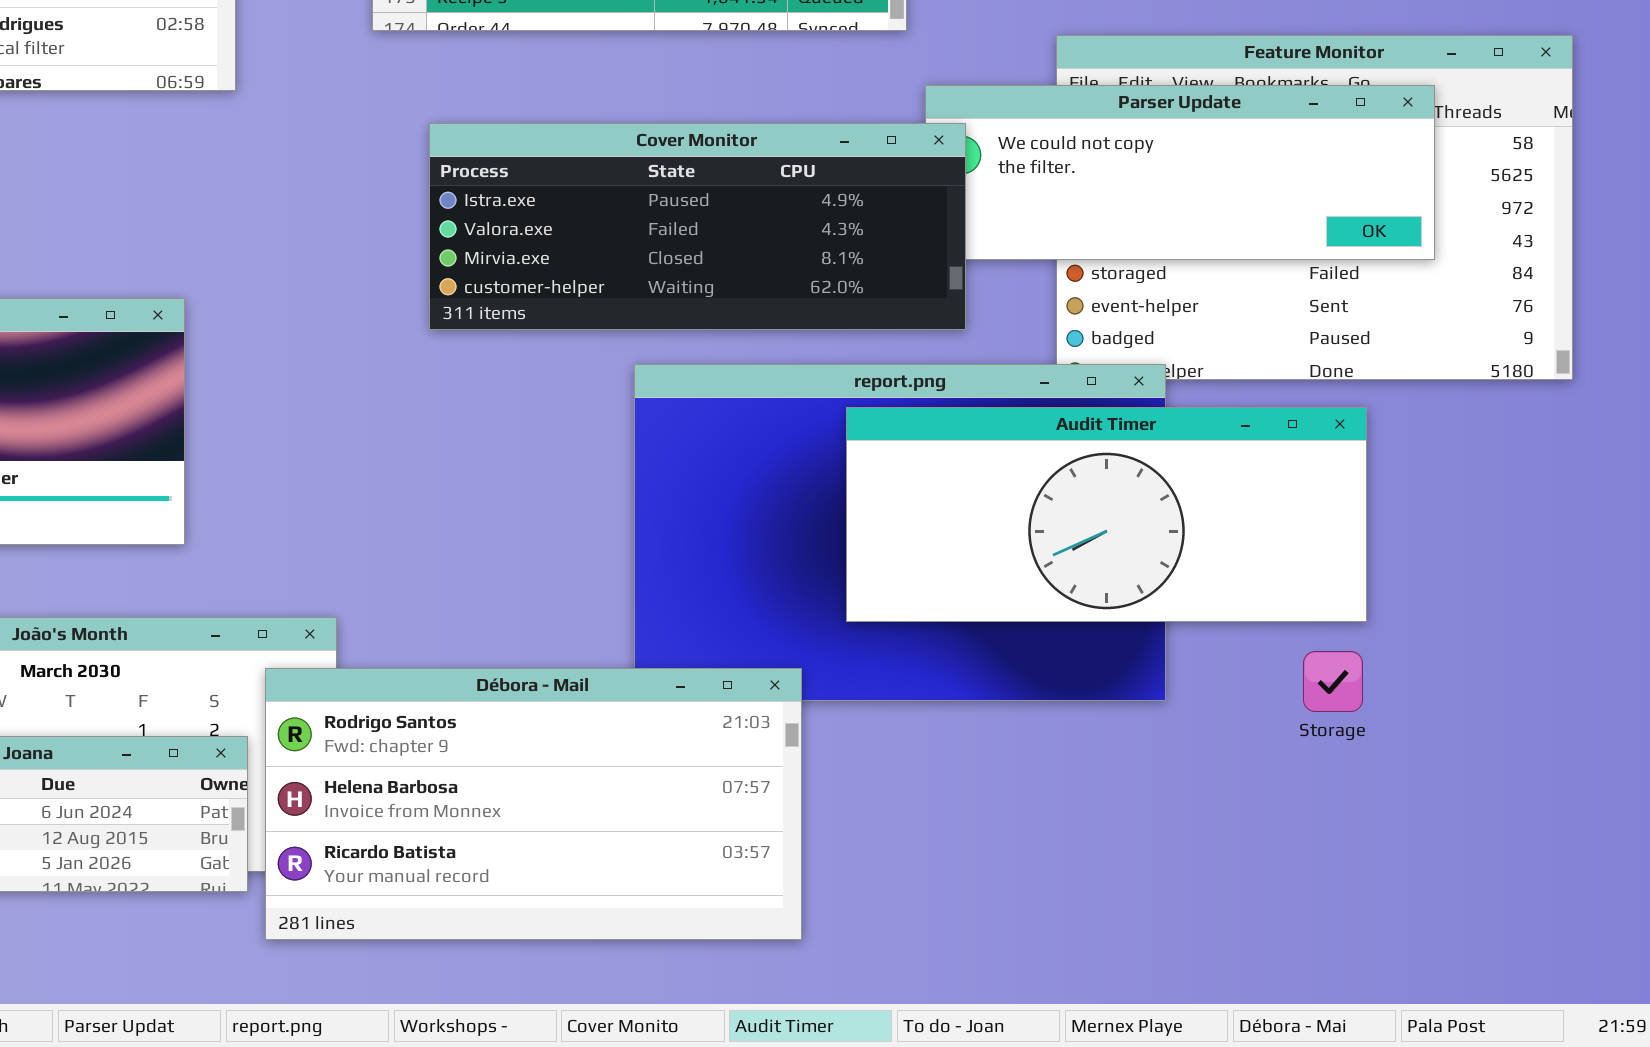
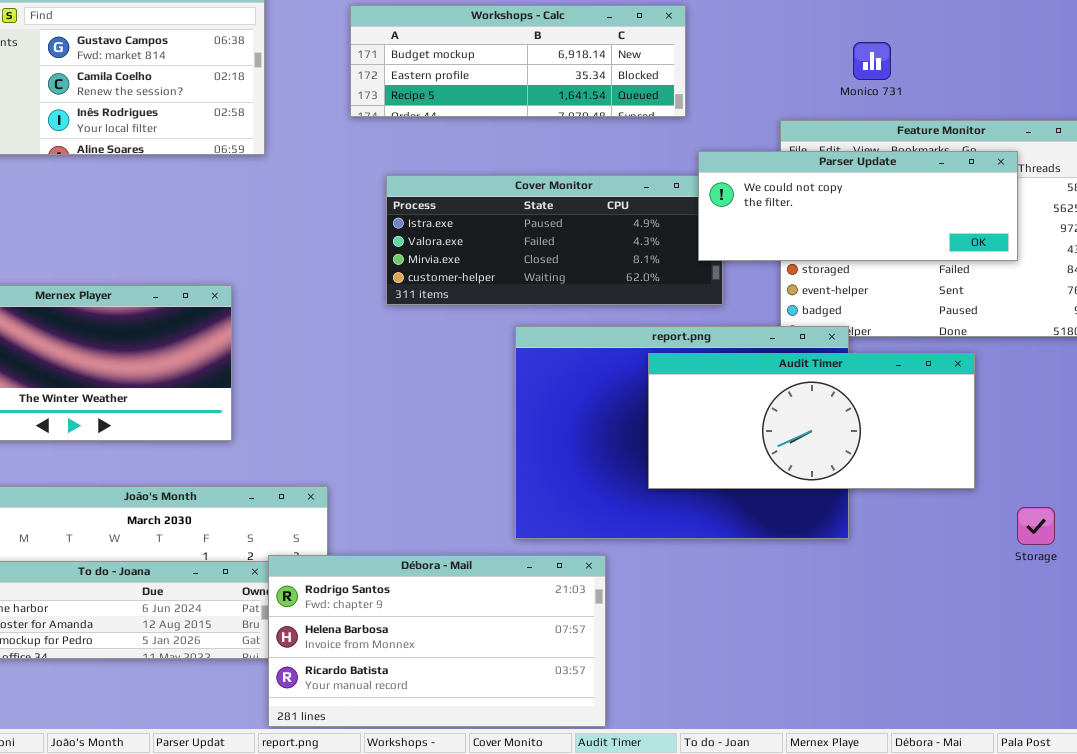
Parser Update: [925,85,1435,260] -> [698,151,1018,261], raised
Storage: [1303,651,1363,712] -> [1017,507,1055,545], moved
Débora - Mail: [265,668,802,940] -> [268,555,606,727], moved

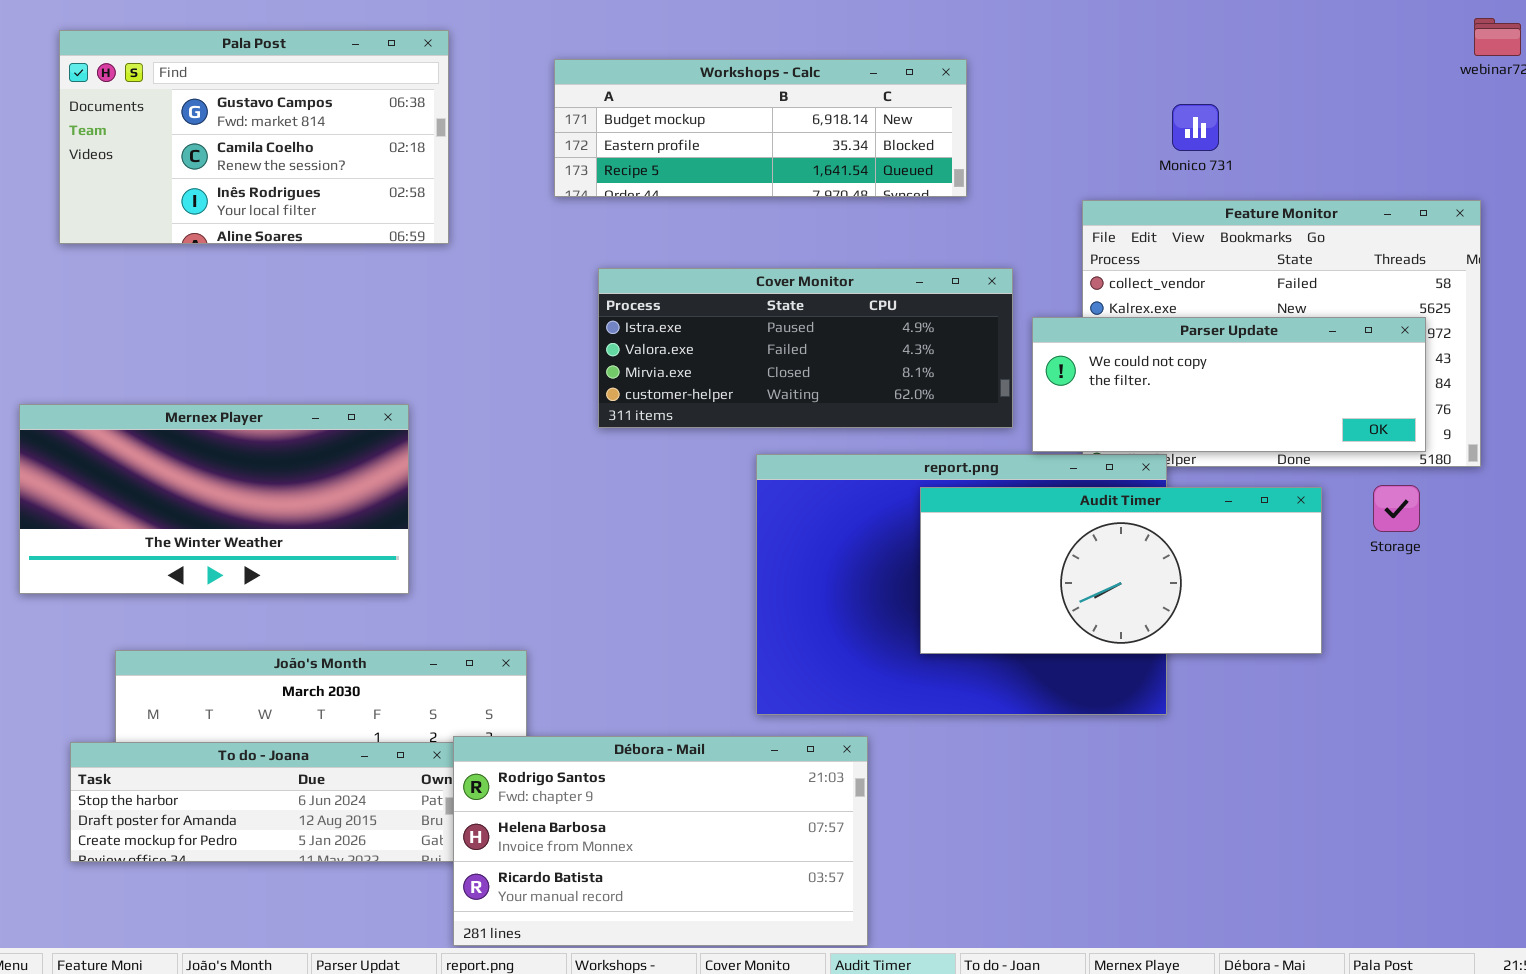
Parser Update: [698,151,1018,261] -> [1032,317,1426,452], moved
Storage: [1017,507,1055,545] -> [1373,485,1420,532], moved

